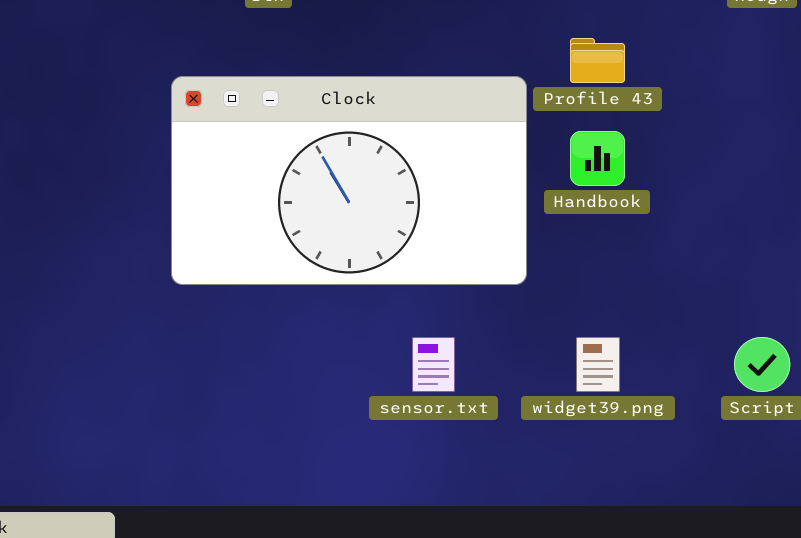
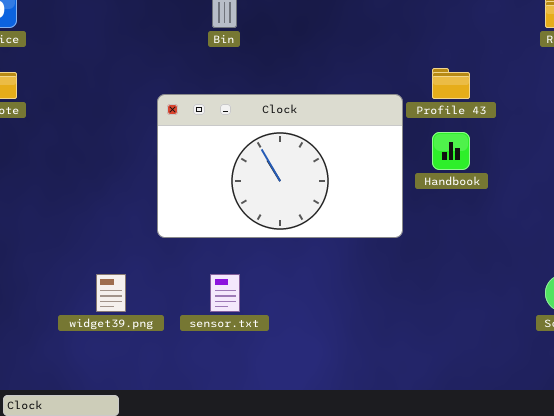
sensor.txt: [412,337,455,392] -> [210,274,240,312], moved
widget39.png: [576,337,620,392] -> [96,274,126,312], moved

